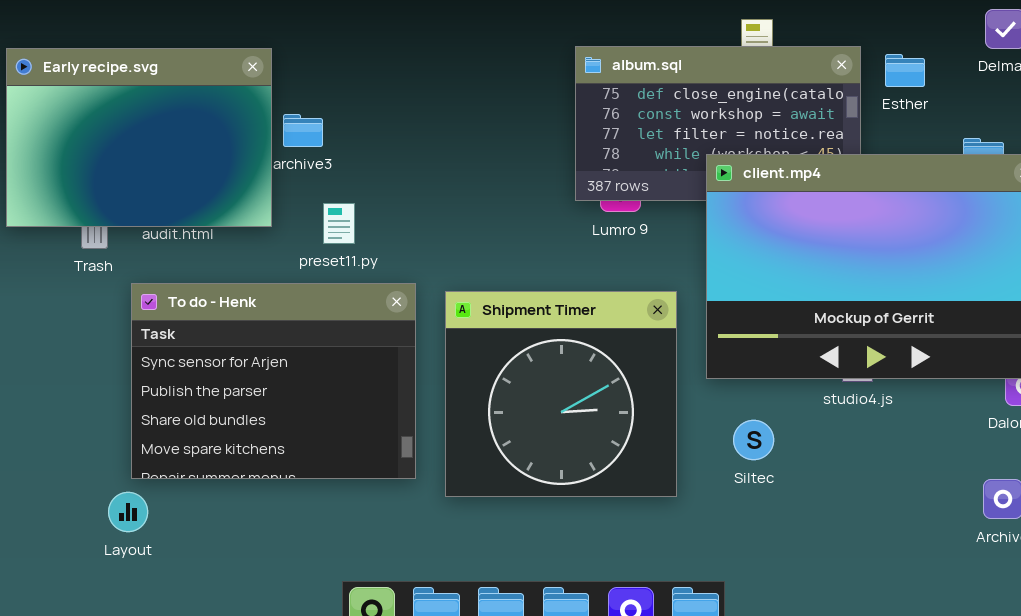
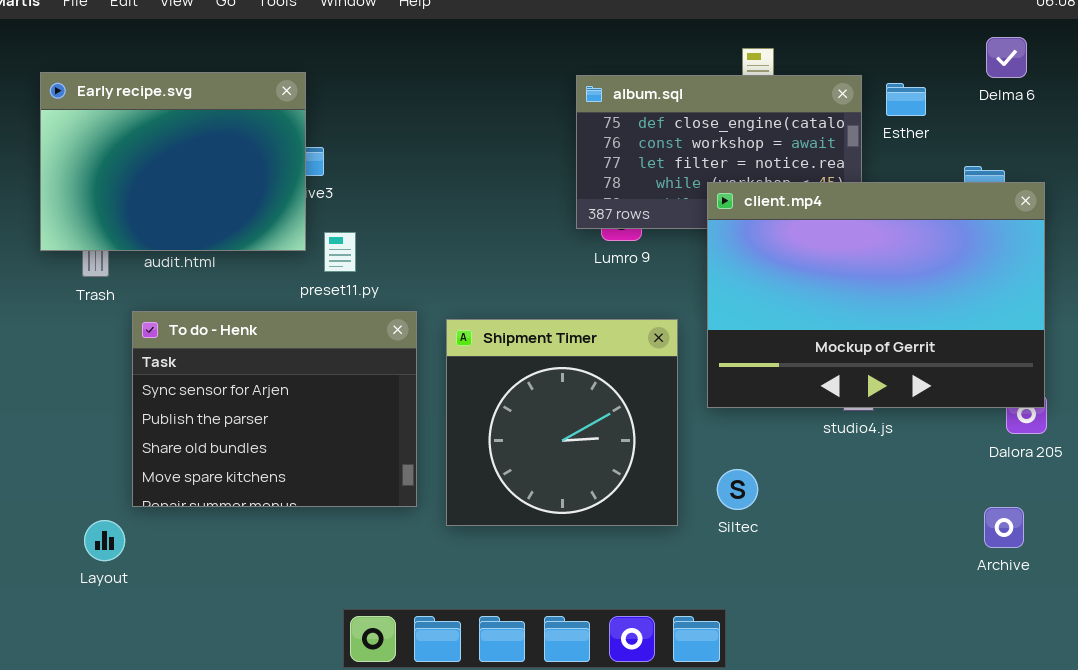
Early recipe.svg: [6,48,272,227] -> [40,72,306,251], moved
Siltec: [733,420,774,460] -> [717,469,758,510], moved
Layout: [108,492,148,532] -> [84,520,125,561], moved

